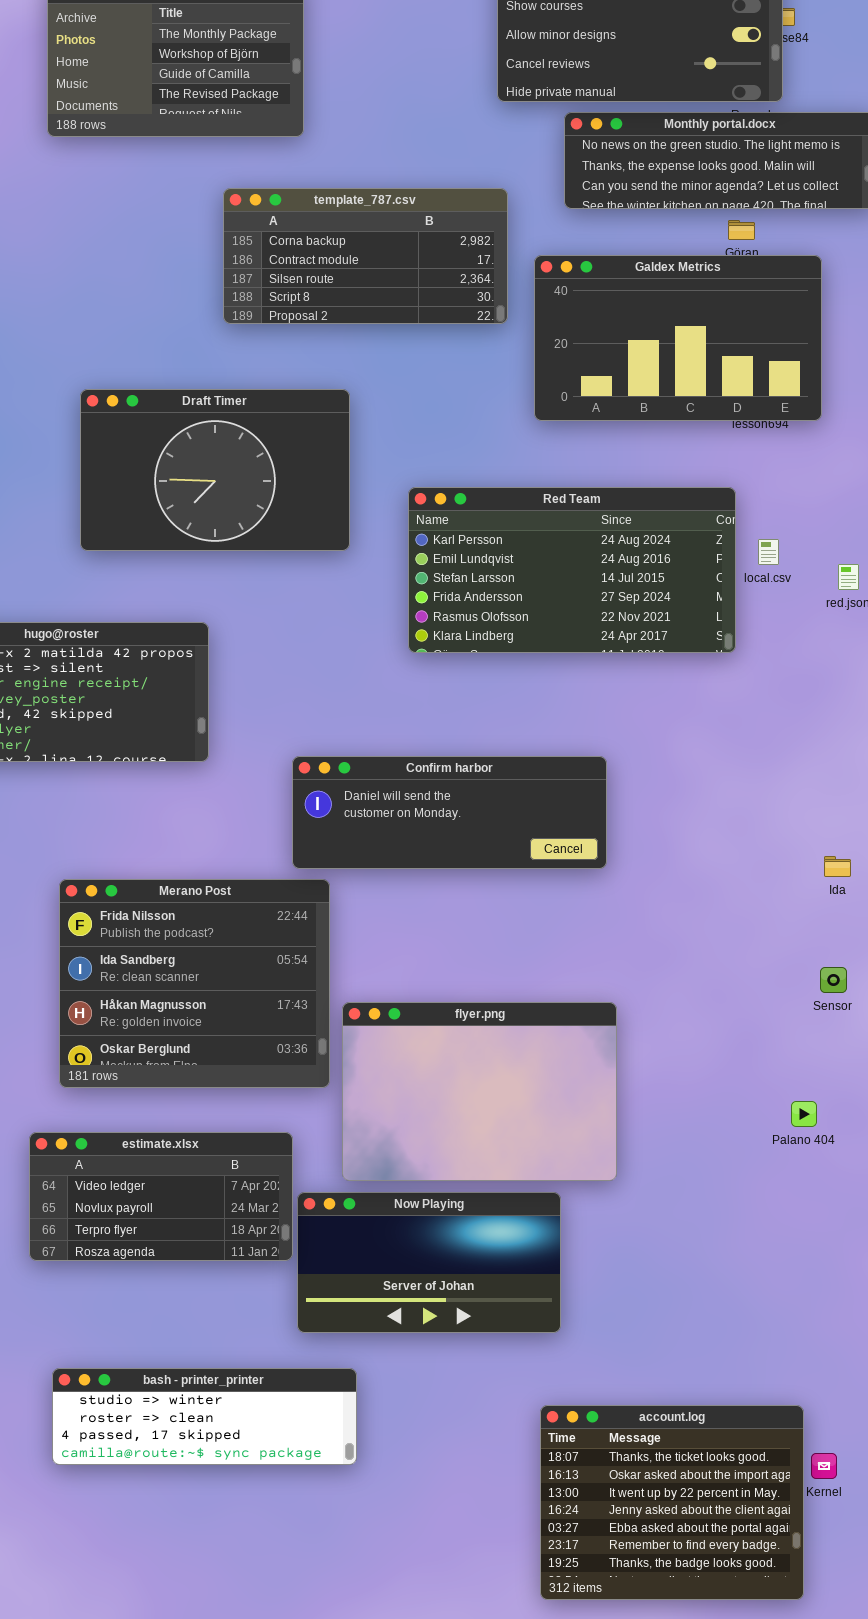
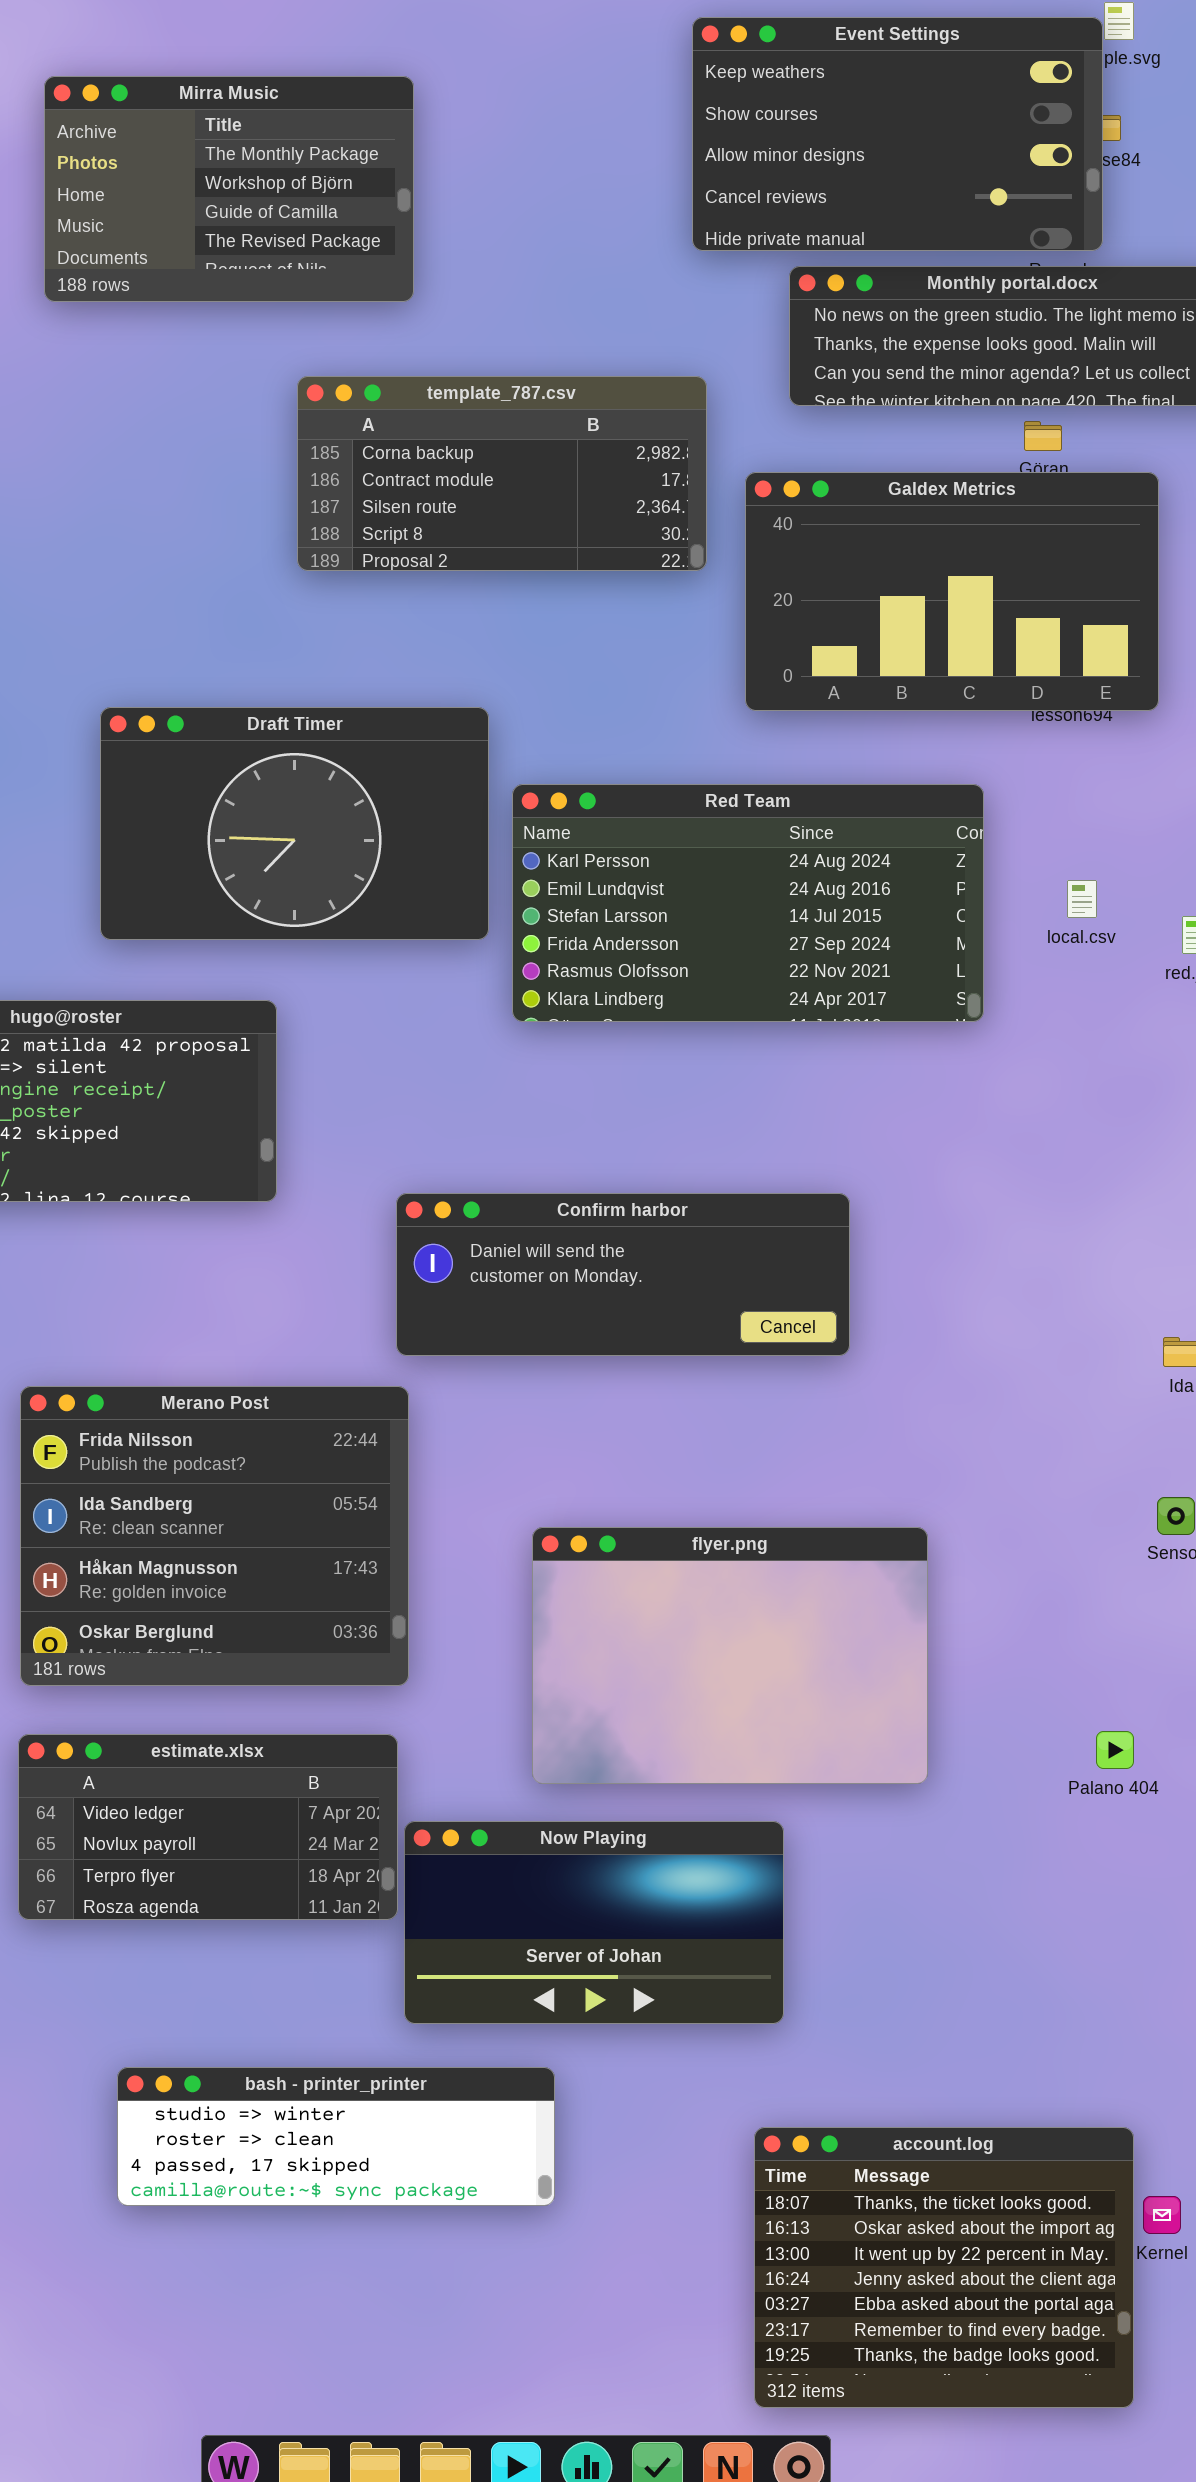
Draft Timer: [80,389,350,551] -> [100,707,489,940], moved
Red Team: [408,487,736,653] -> [512,784,984,1022], moved
Merano Post: [59,879,330,1088] -> [20,1386,409,1686], moved
flyer.png: [342,1002,617,1181] -> [532,1527,928,1784], moved
Palano 404: [791,1101,817,1127] -> [1096,1731,1134,1769], moved
bash - printer_printer: [52,1368,357,1465] -> [117,2067,555,2206], moved

